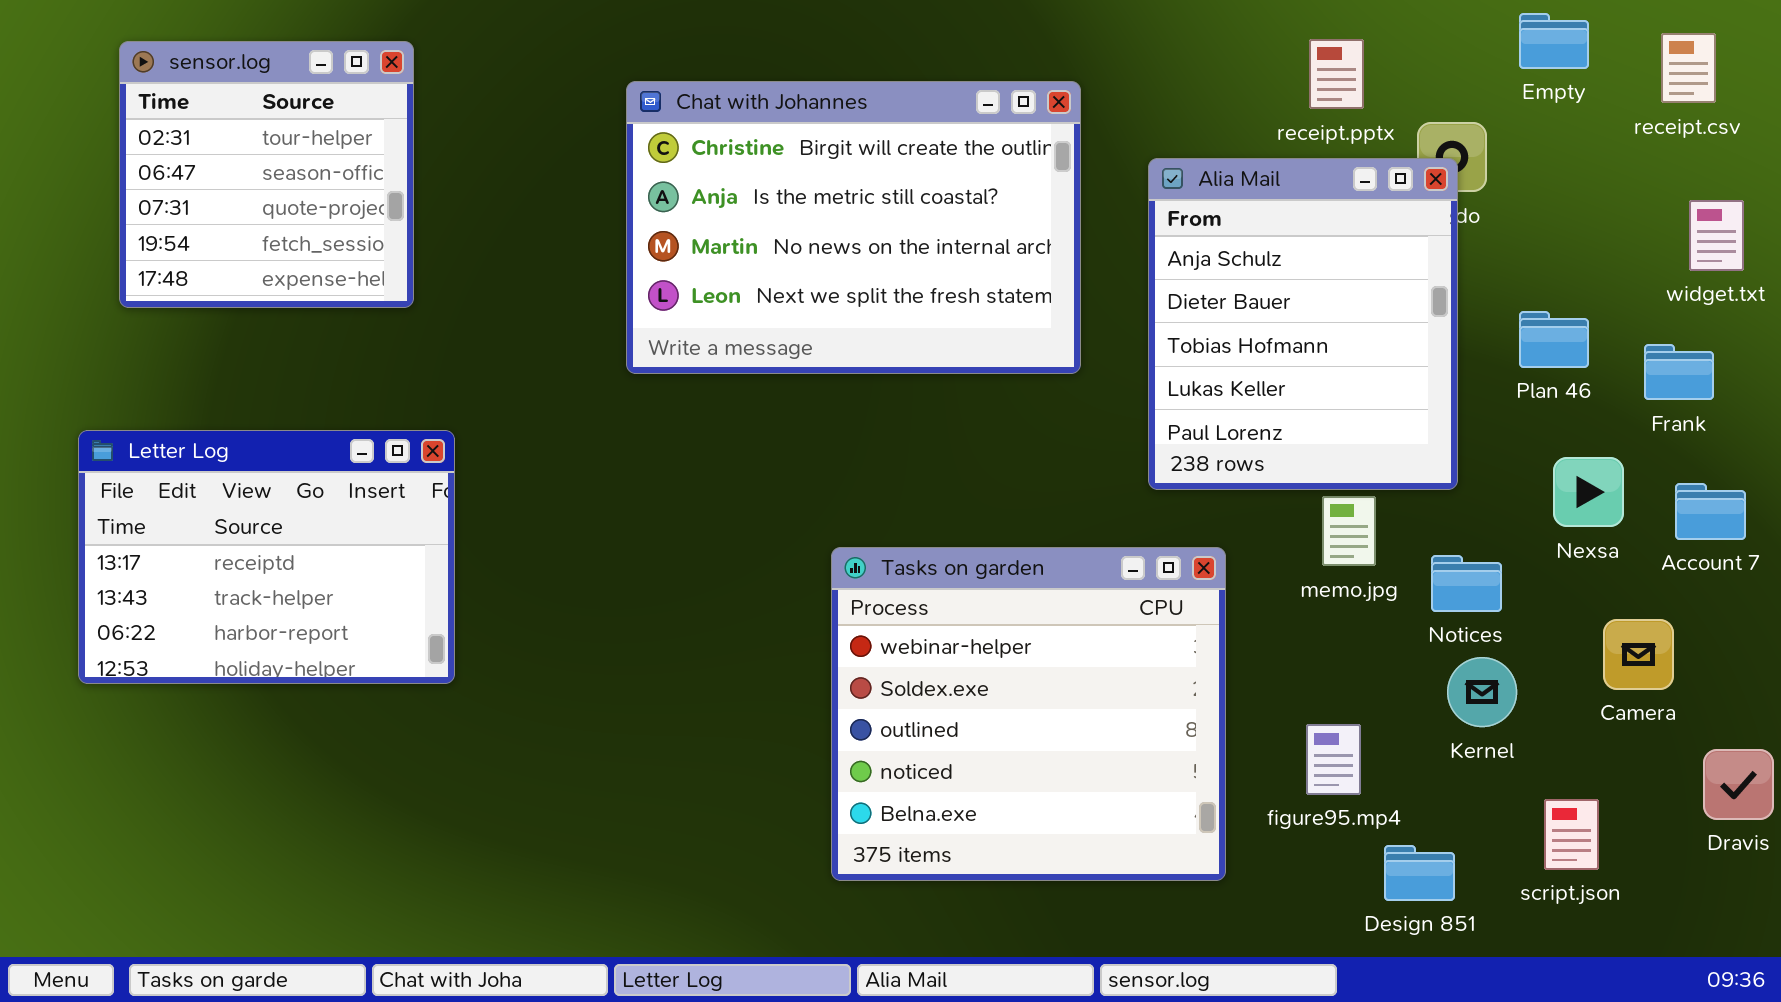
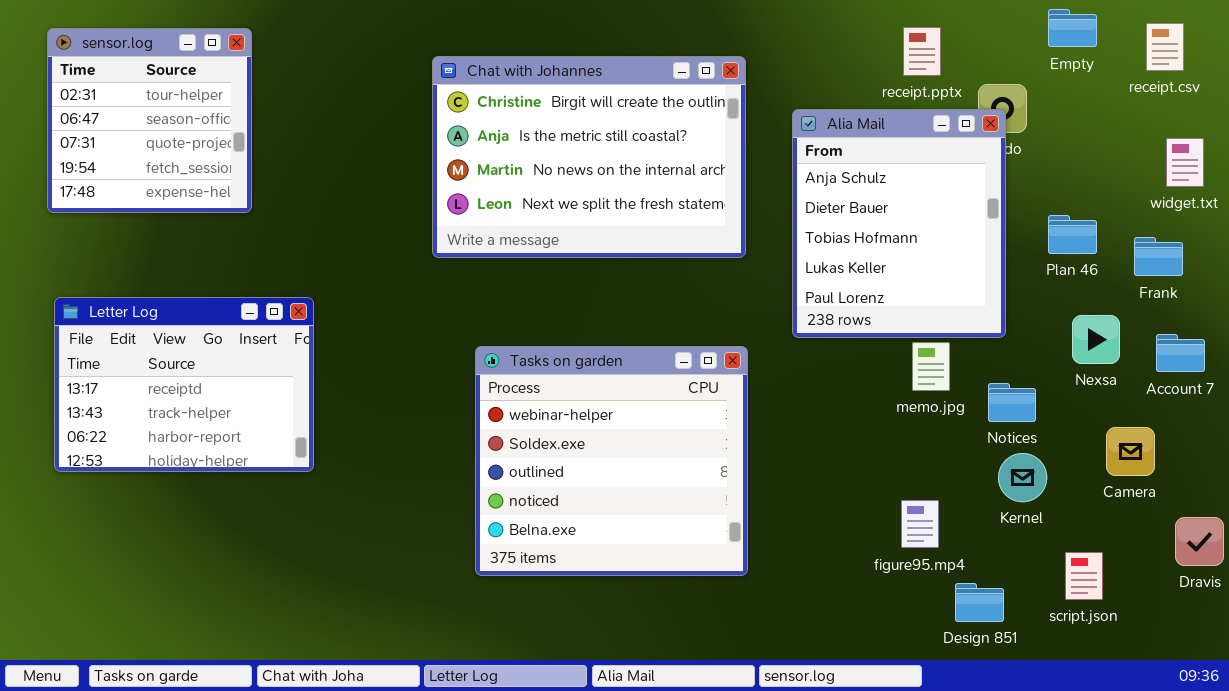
sensor.log: [119,41,414,308] -> [47,28,252,213], moved
Tasks on garden: [831,547,1226,881] -> [475,346,748,576], moved

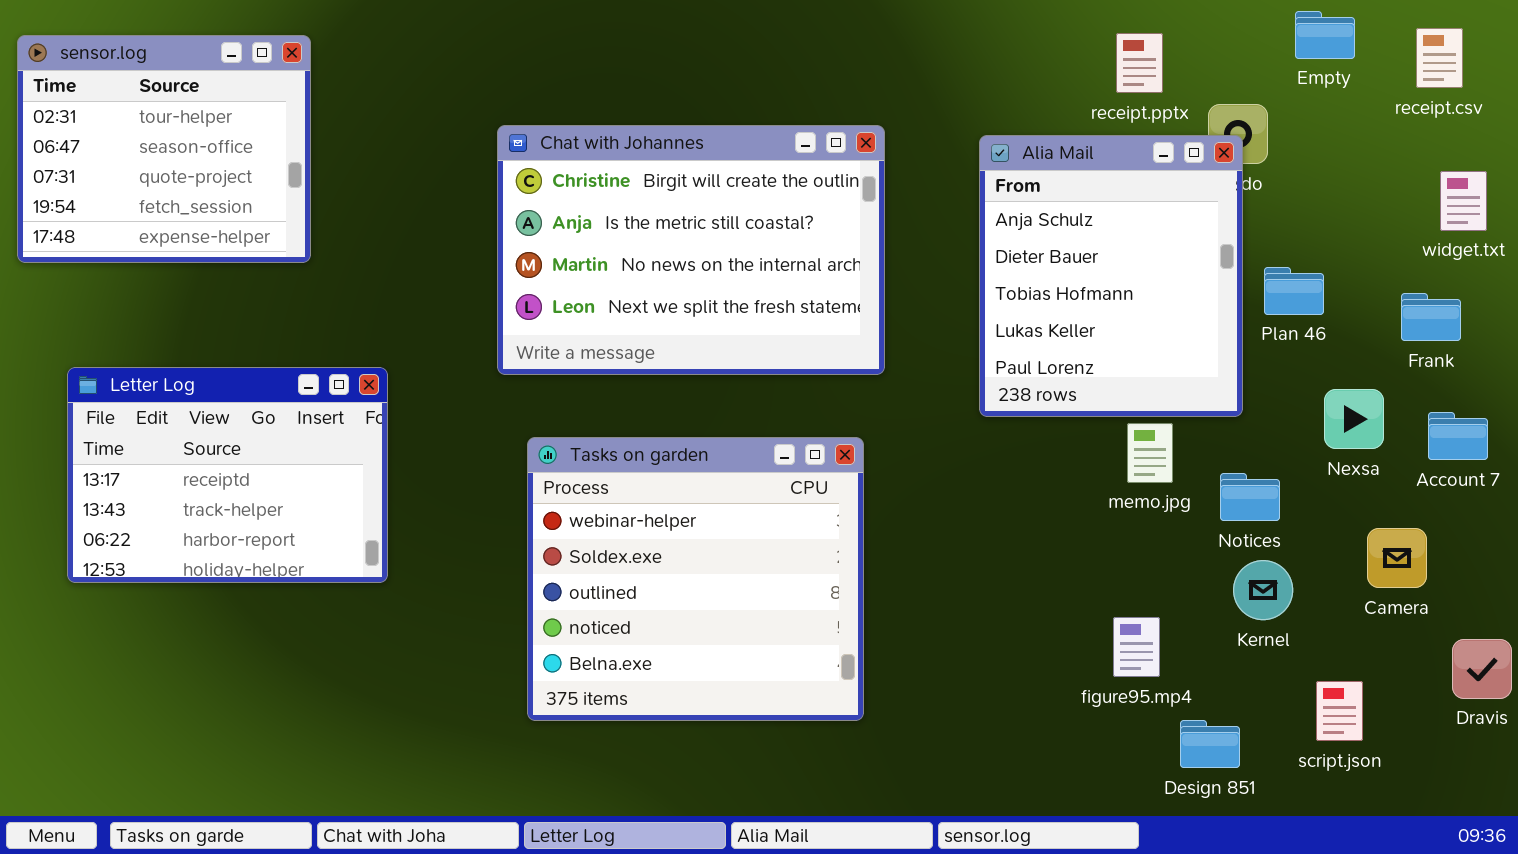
sensor.log: [47,28,252,213] -> [17,35,311,263], resized
Chat with Johannes: [432,56,746,258] -> [497,125,885,375], moved
Plan 46: [1048,215,1097,254] -> [1264,267,1324,315], moved
Tasks on garden: [475,346,748,576] -> [527,437,864,721], moved

